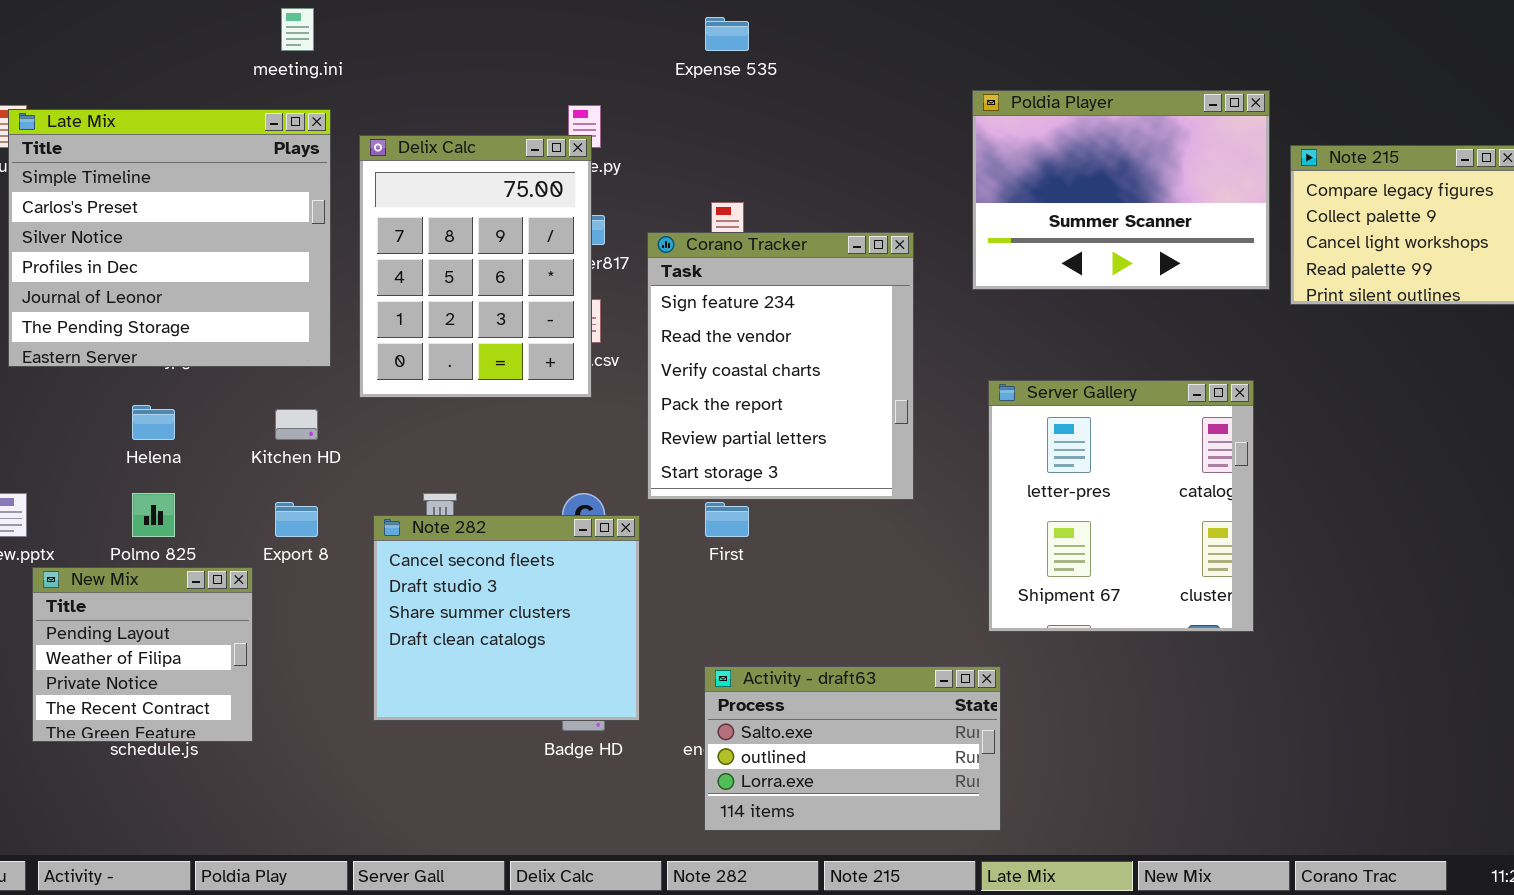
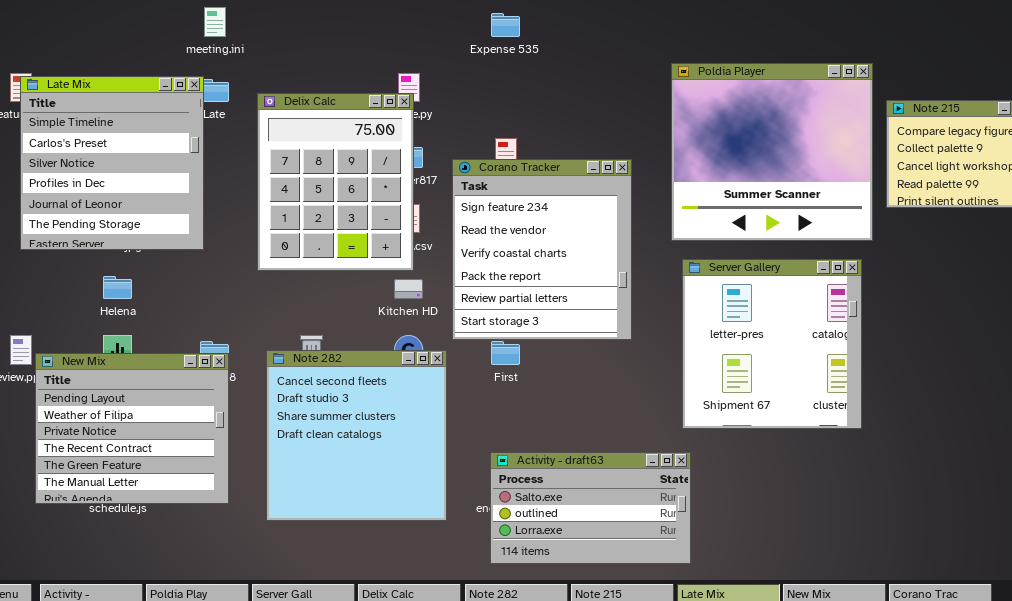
Poldia Player: [972,90,1270,290] -> [671,63,873,241], resized
Late Mix: [8,109,331,367] -> [20,76,204,250], resized
Kitchen HD: [275,409,318,440] -> [394,279,423,299], moved
Note 282: [373,515,640,721] -> [266,350,447,521], resized
New Mix: [32,567,253,742] -> [35,353,229,504], resized

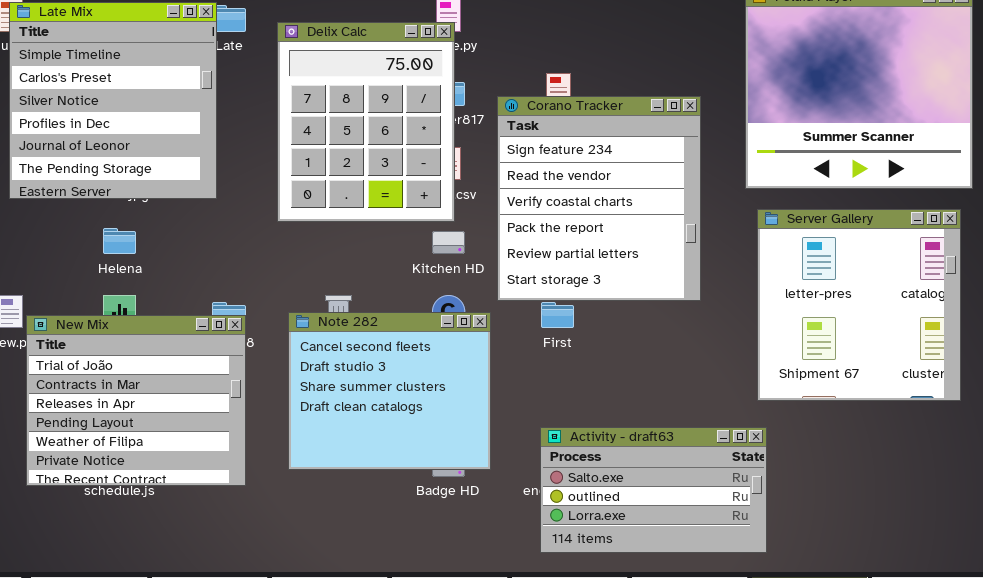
Note 282: [266,350,447,521] -> [288,312,491,470], resized
New Mix: [35,353,229,504] -> [26,315,246,486], scrolled up 3 rows

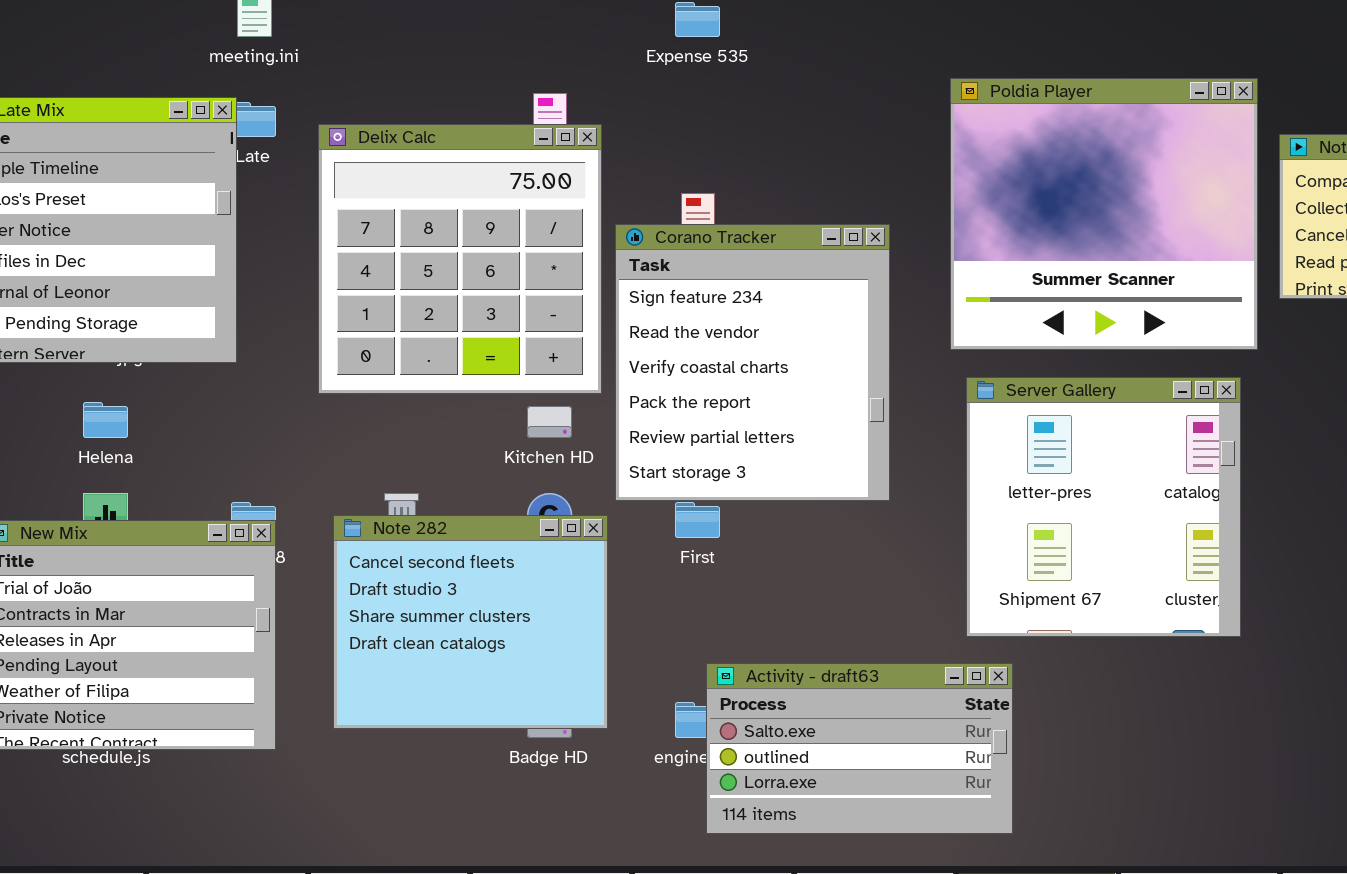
Delix Calc: [277,22,455,222] -> [318,124,602,394], resized
Activity - draft63: [540,427,767,553] -> [706,663,1013,834], moved

